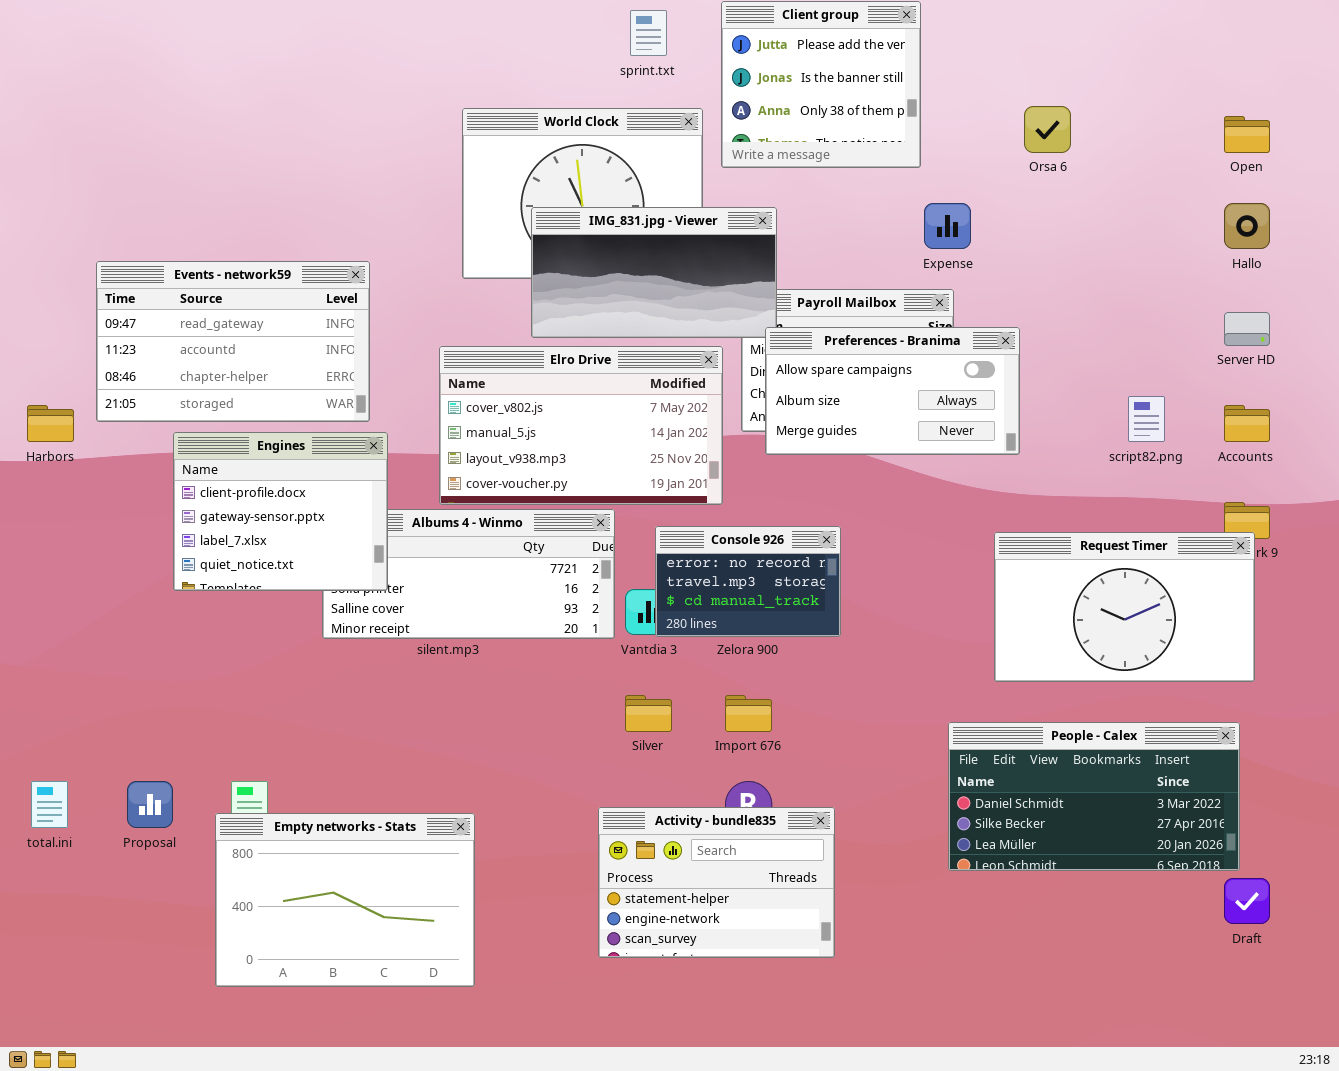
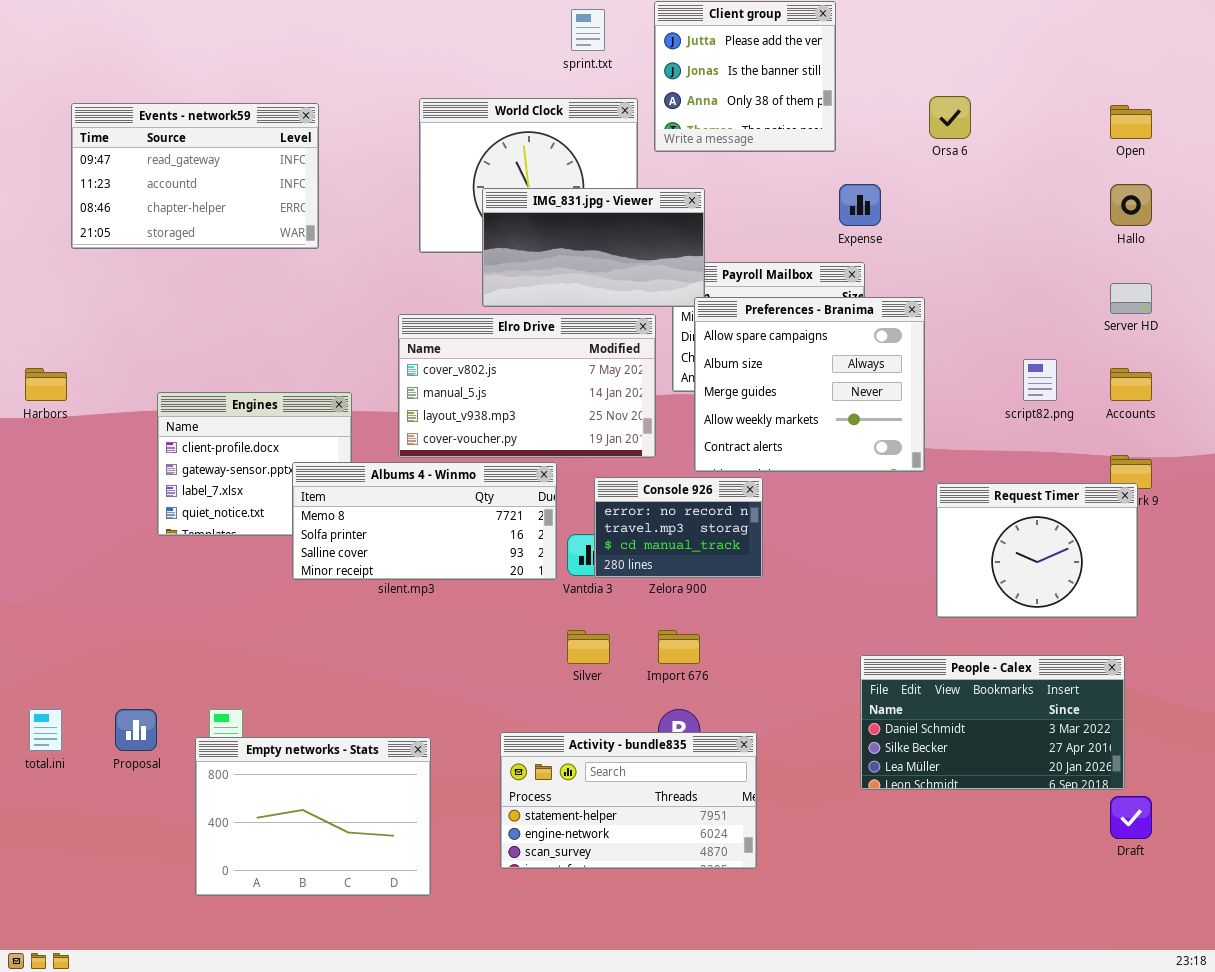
Events - network59: [96,261,370,422] -> [71,103,319,249], moved
Preferences - Branima: [765,327,1020,455] -> [694,297,925,472], resized
Albums 4 - Winmo: [322,509,615,639] -> [292,462,557,580], raised
Request Timer: [994,532,1255,682] -> [936,483,1138,618], resized
Activity - bundle835: [598,807,835,958] -> [500,732,757,869], resized

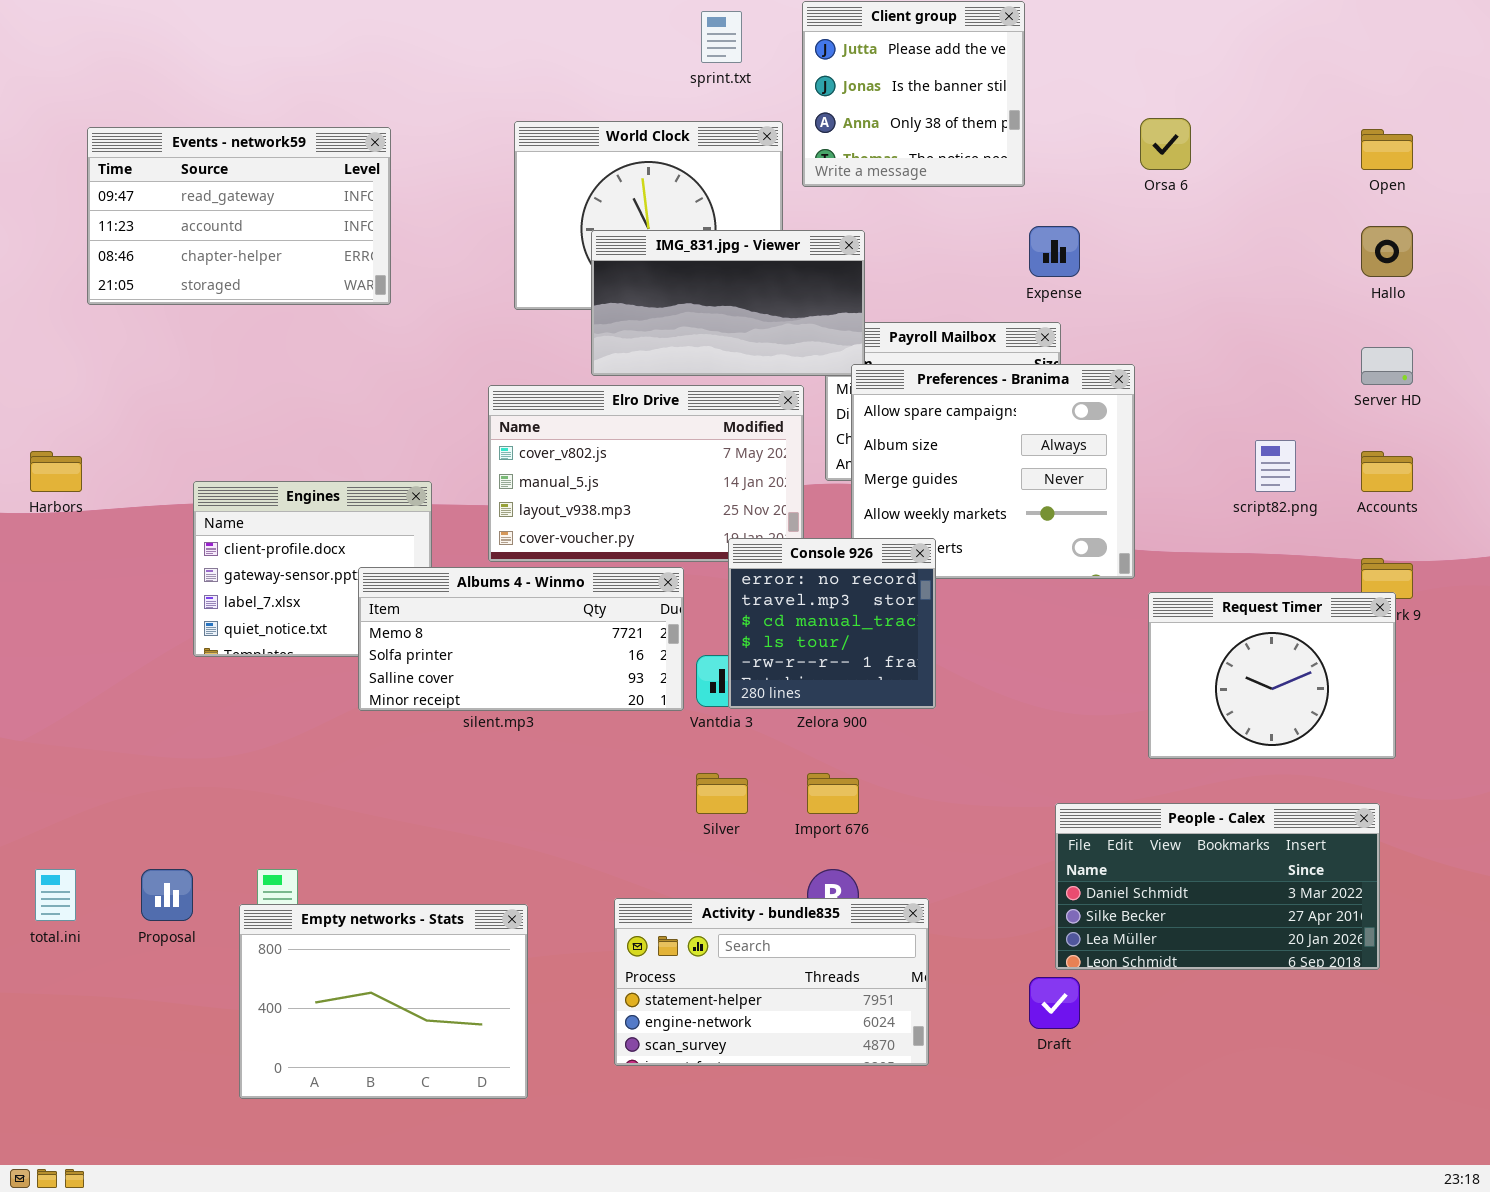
Console 926: [594,477,763,578] -> [728,538,936,709], resized
Draft: [1110,796,1152,839] -> [1029,977,1080,1029], moved

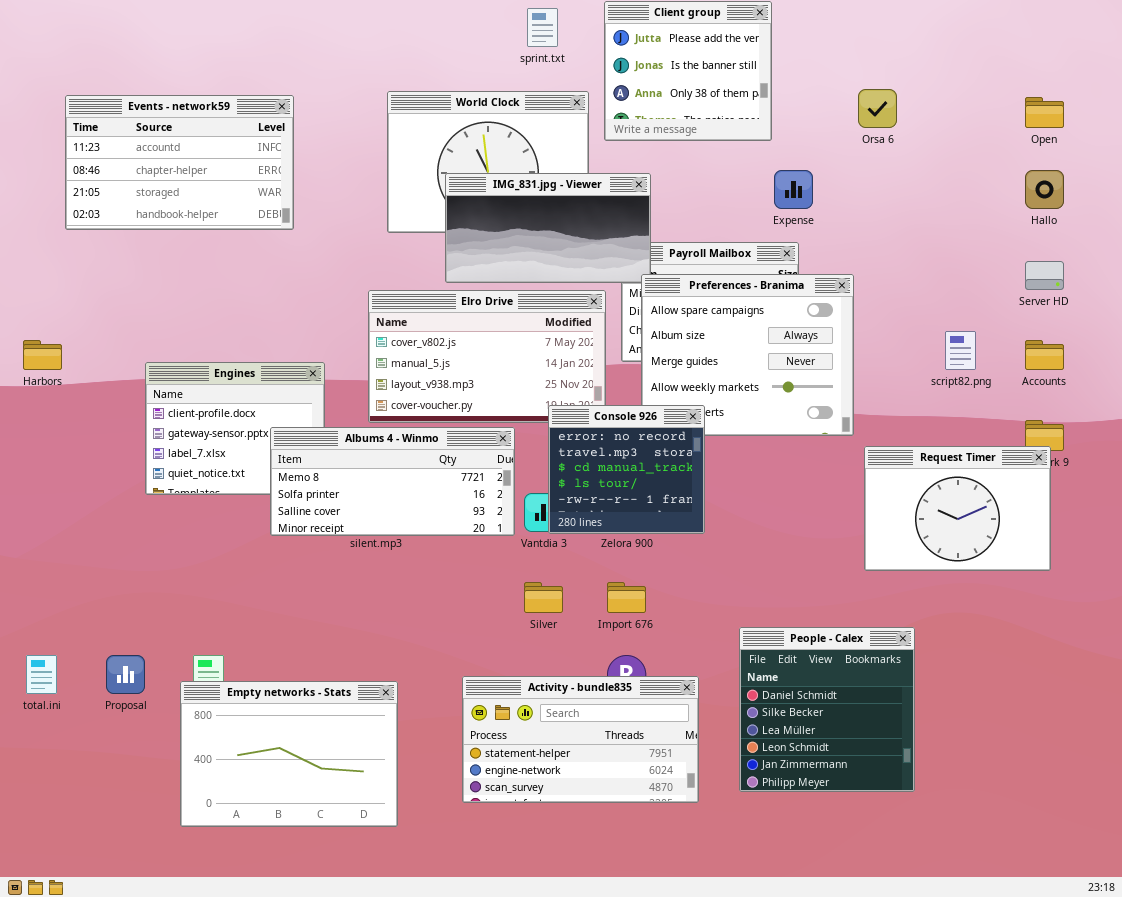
Events - network59: [87,127,391,305] -> [65,95,294,230], scrolled down 1 row
People - Calex: [1055,803,1380,970] -> [739,627,915,792], moved, resized

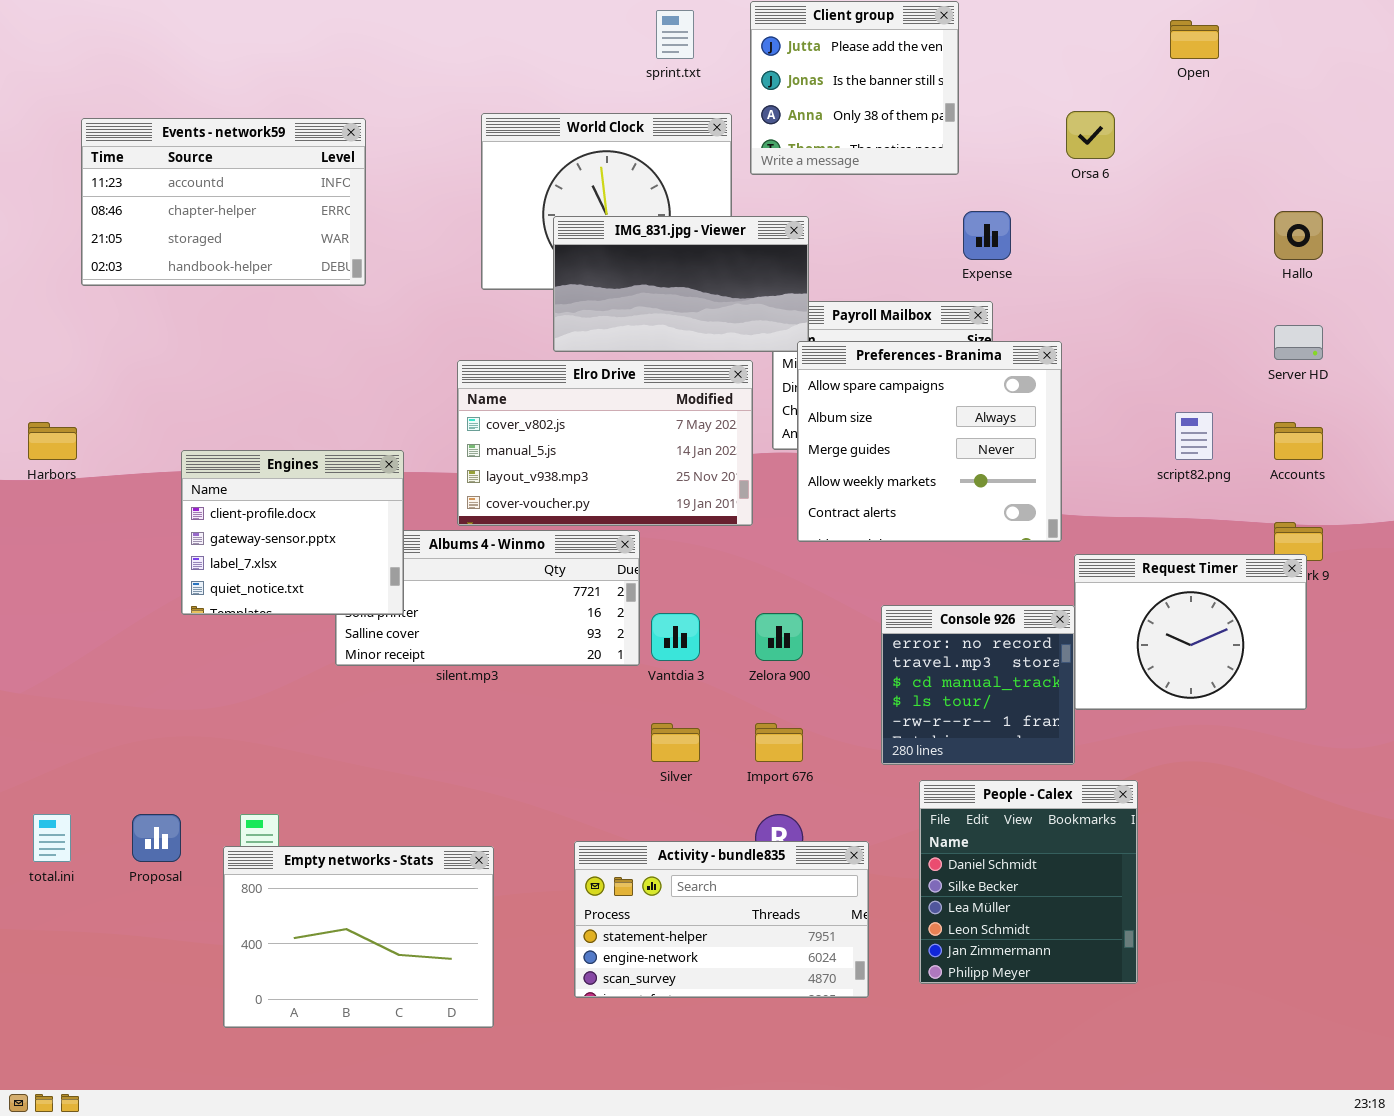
Open: [1025,97,1064,128] -> [1170,20,1219,59], moved
Engines: [145,362,325,495] -> [181,450,404,615], raised
Console 926: [548,405,705,534] -> [881,605,1075,765], moved

